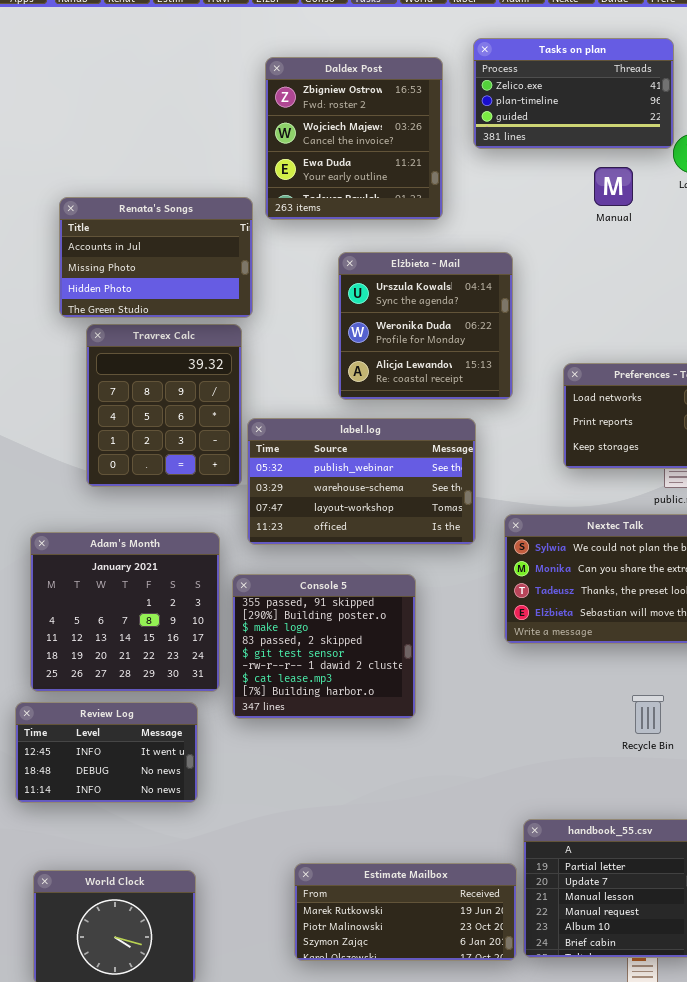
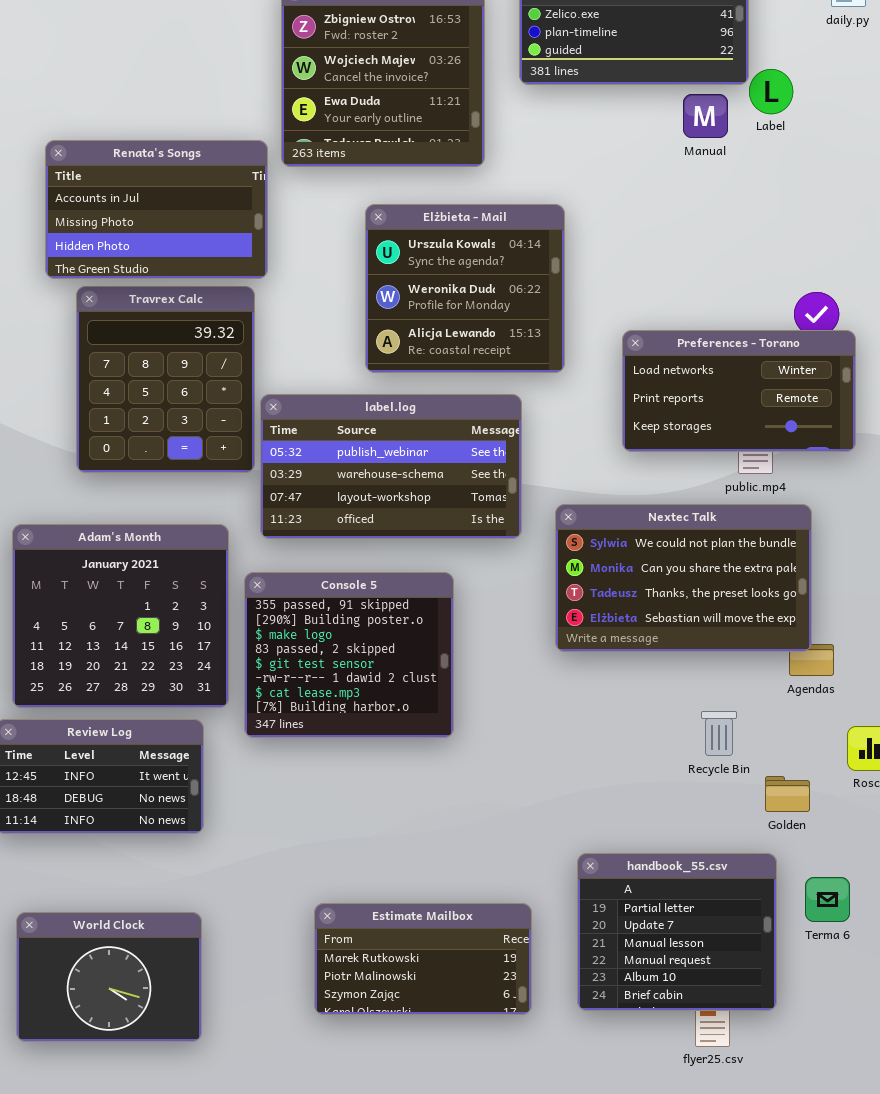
Manual: [594,167,633,206] -> [683,94,728,138], moved
Estimate Mailbox: [294,863,517,961] -> [314,903,532,1015], resized

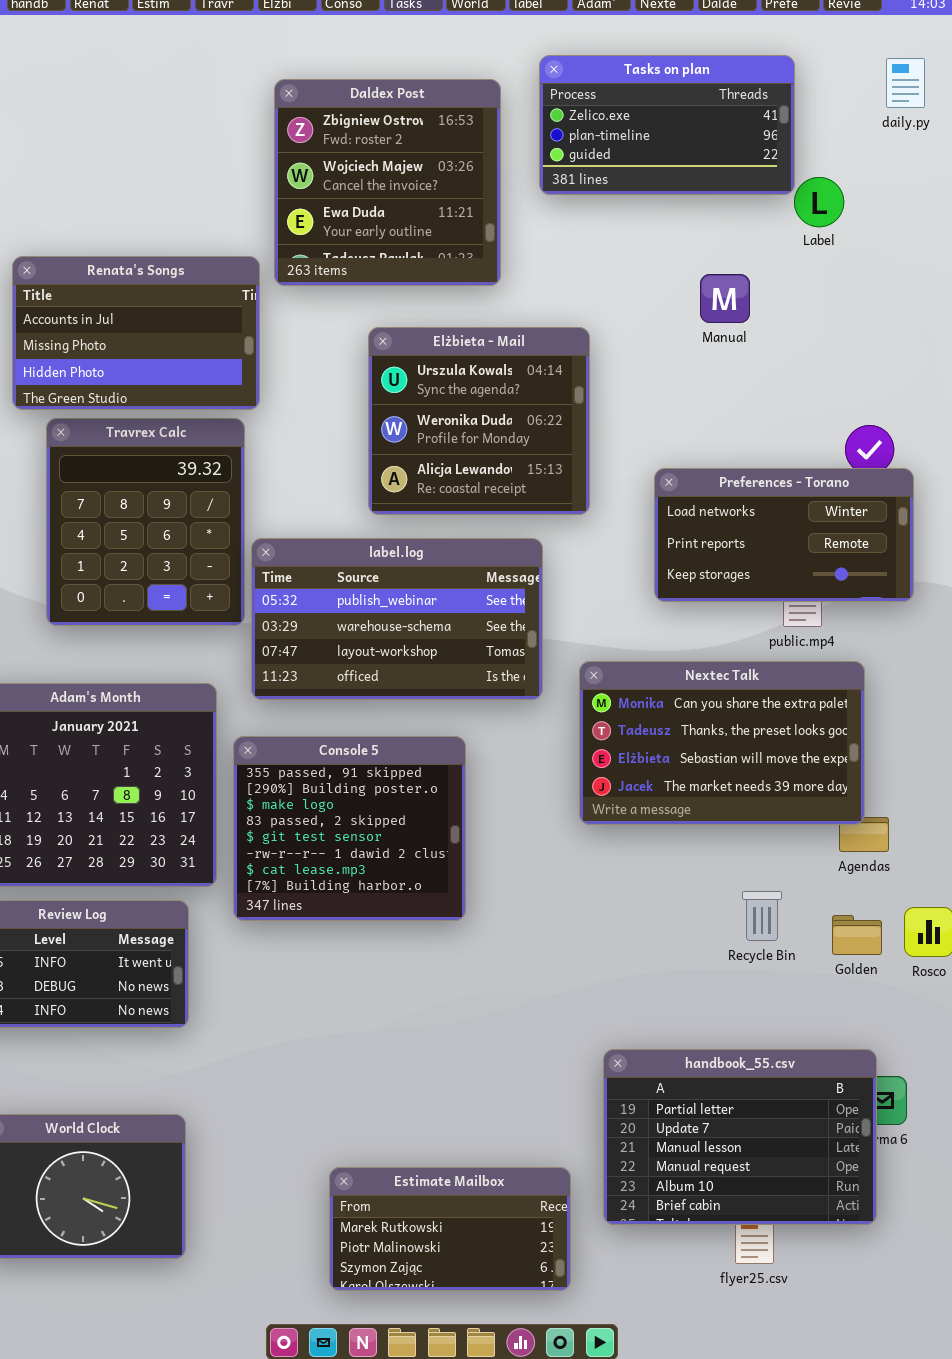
Manual: [683,94,728,138] -> [700,274,750,323], moved
Nextec Talk: [555,504,812,652] -> [579,661,865,825], scrolled down 1 row
Golden: [765,776,810,812] -> [832,915,882,955], moved
handbook_55.csv: [577,853,777,1011] -> [603,1049,877,1225], resized
Estimate Mailbox: [314,903,532,1015] -> [329,1167,571,1291], moved

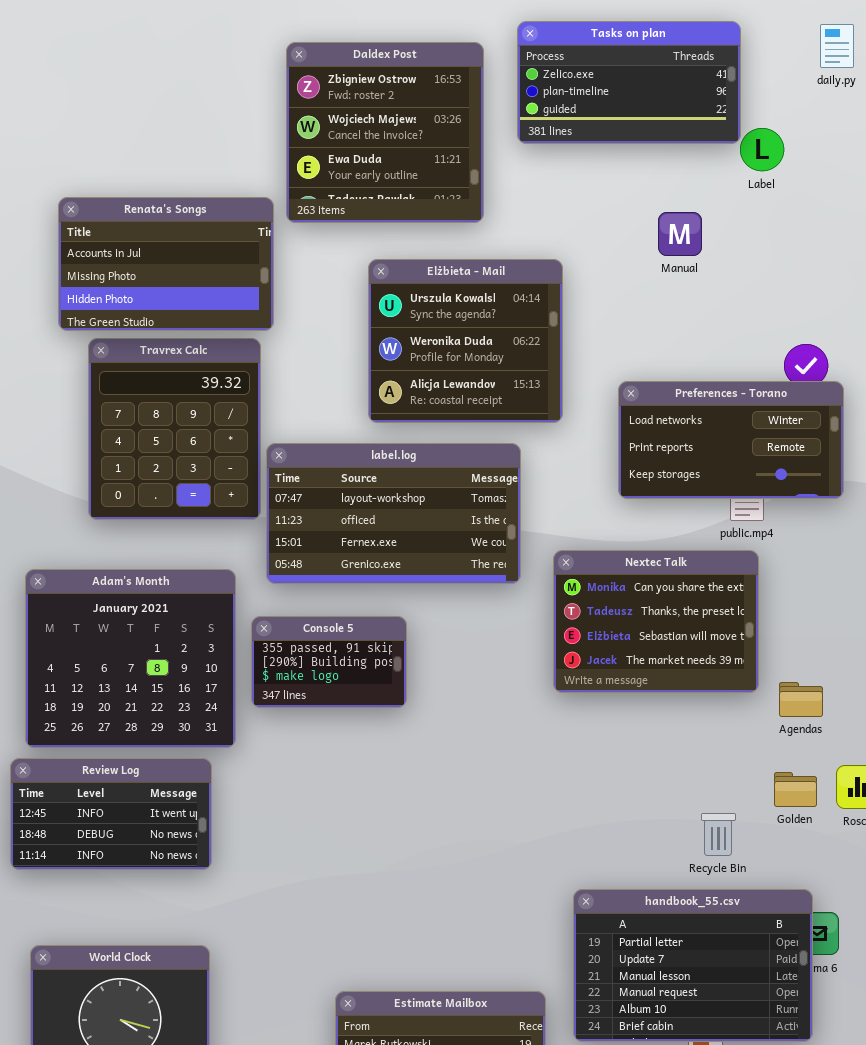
label.log: [251,538,543,700] -> [266,443,521,584], scrolled down 2 rows
Nextec Talk: [579,661,865,825] -> [553,550,759,693], resized
Console 5: [233,736,466,921] -> [251,616,407,708], resized
Recycle Bin: [742,891,782,941] -> [701,813,736,856], moved

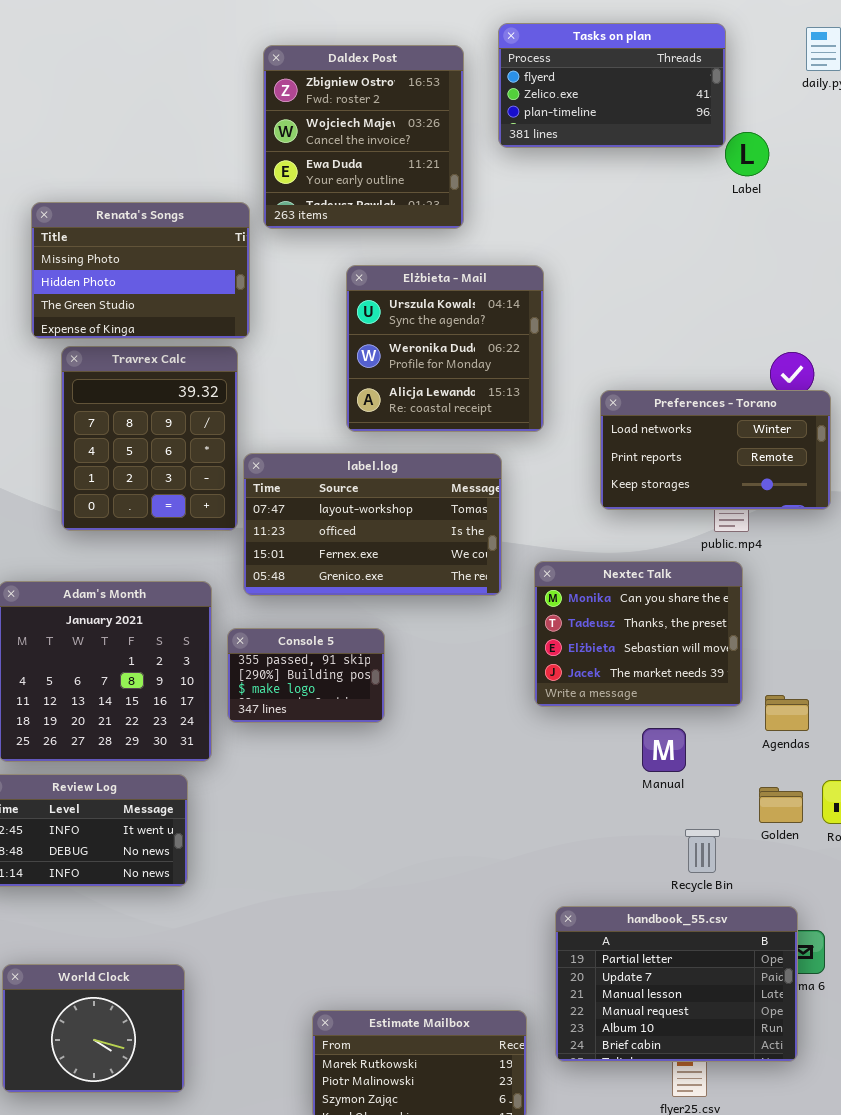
Tasks on plan: [517,21,741,144] -> [498,23,726,148], scrolled up 1 row
Renata's Songs: [58,197,274,331] -> [31,202,250,339], scrolled down 1 row
Manual: [658,212,702,256] -> [642,728,686,772], moved

